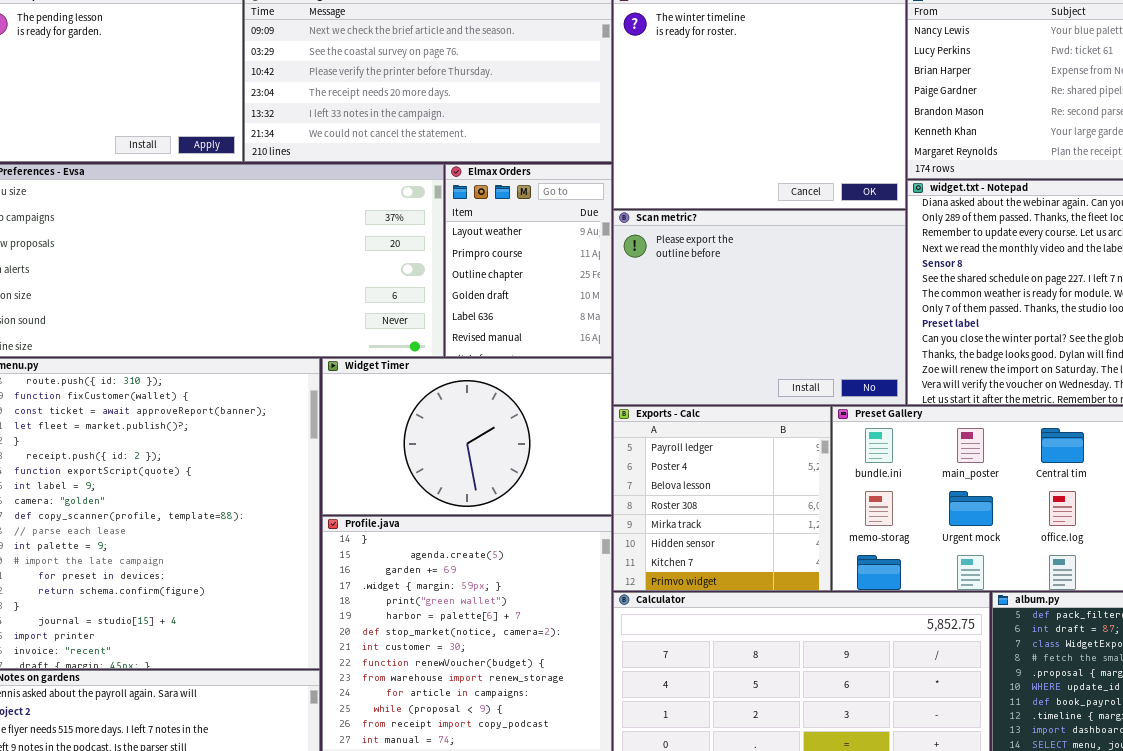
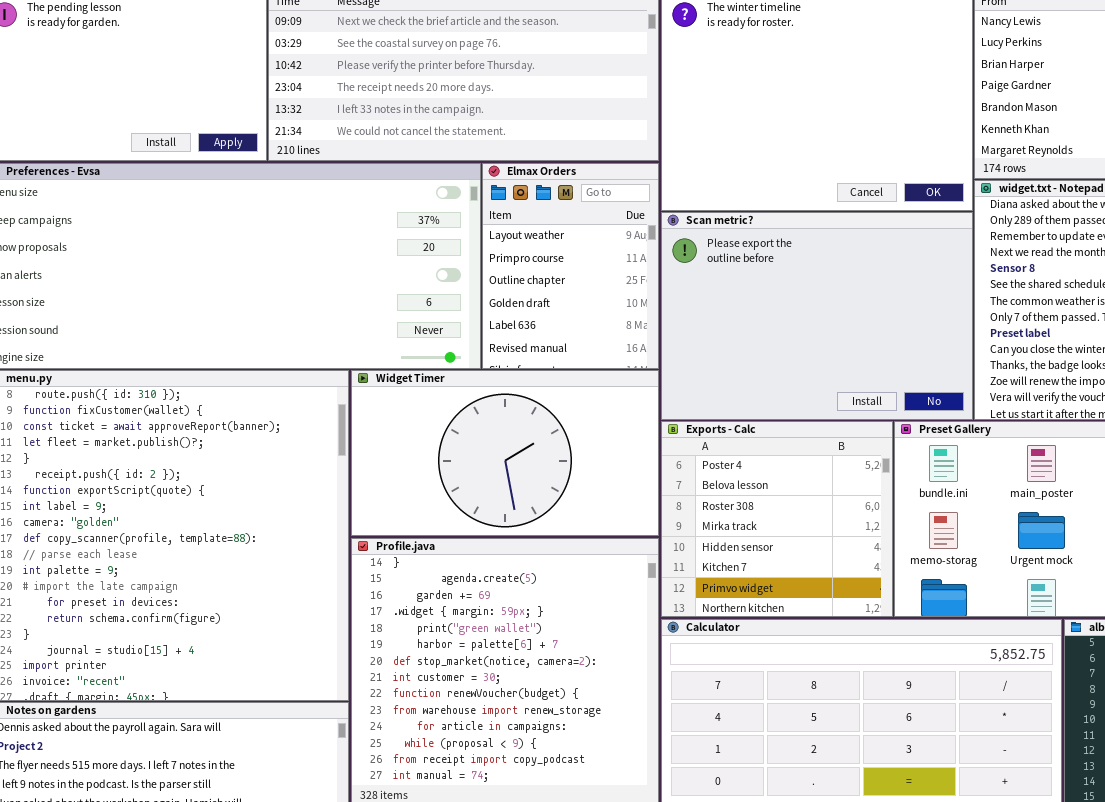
Exports - Calc: [613,406,831,591] -> [661,421,893,617], scrolled down 1 row

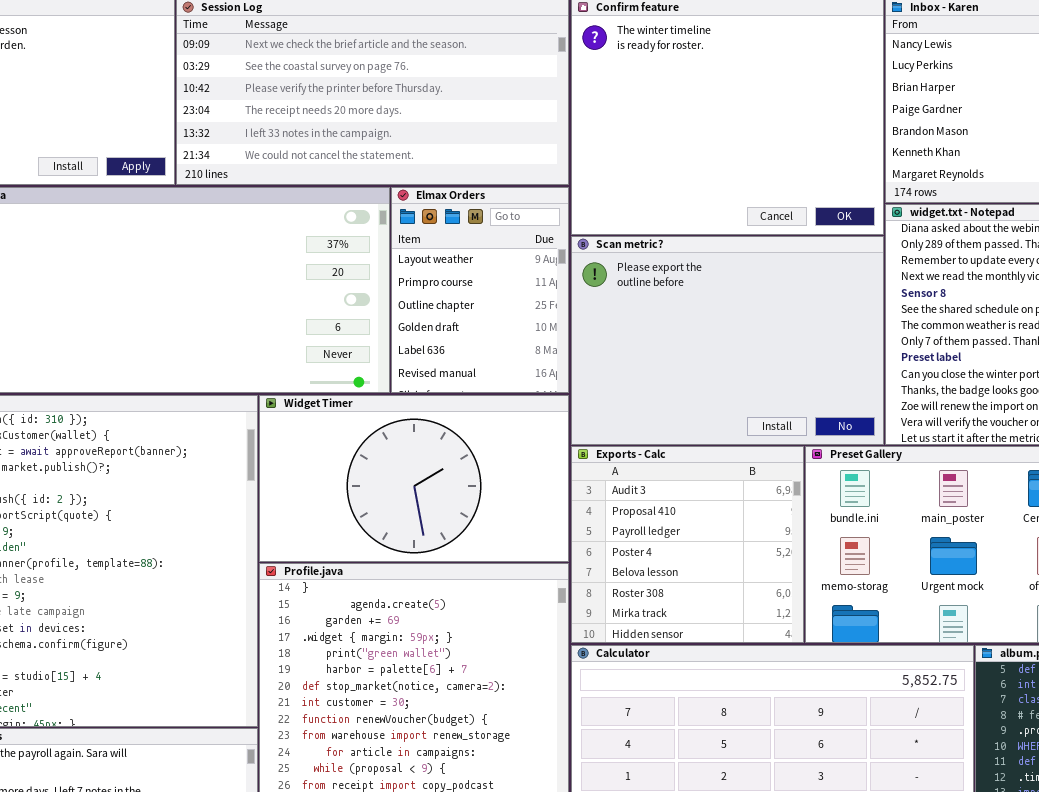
Exports - Calc: [661,421,893,617] -> [571,446,804,643], scrolled up 3 rows

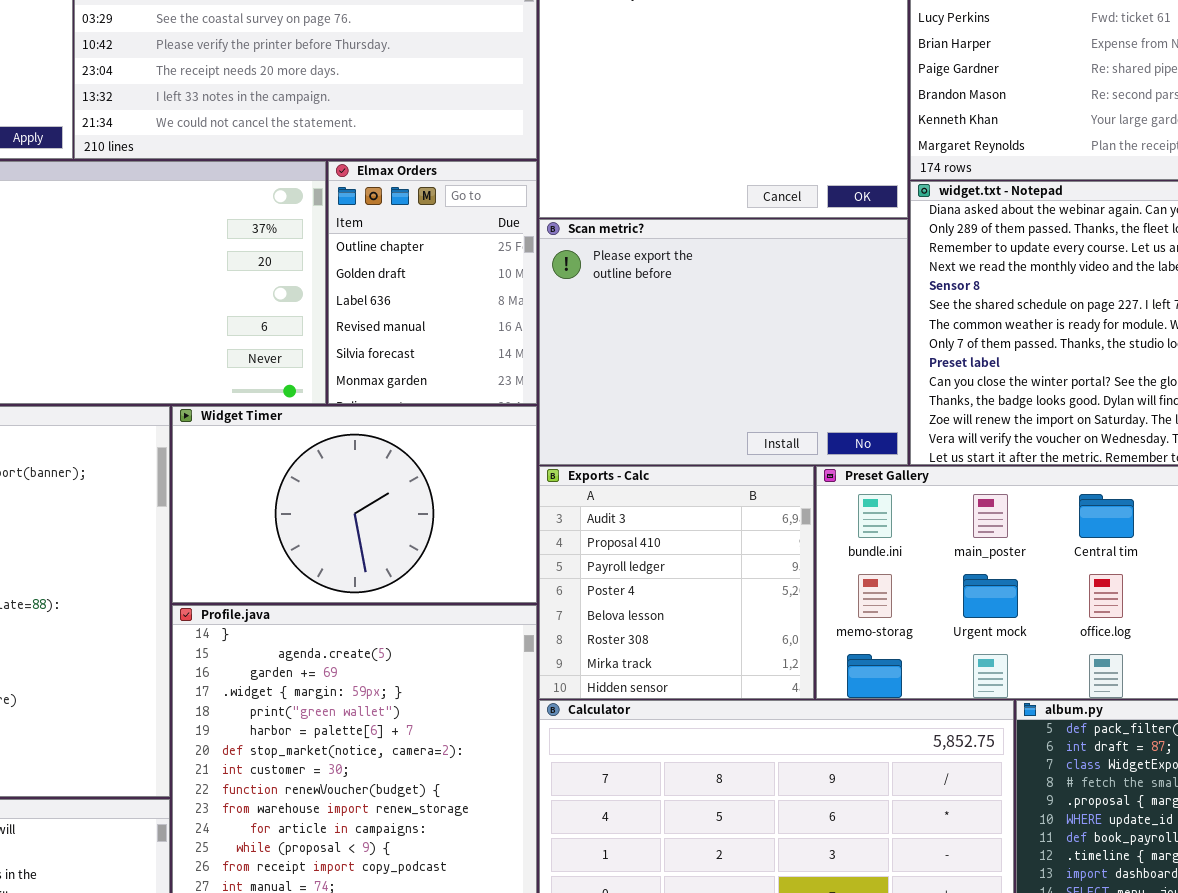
Elmax Orders: [391,187,569,393] -> [328,161,537,404], scrolled down 2 rows

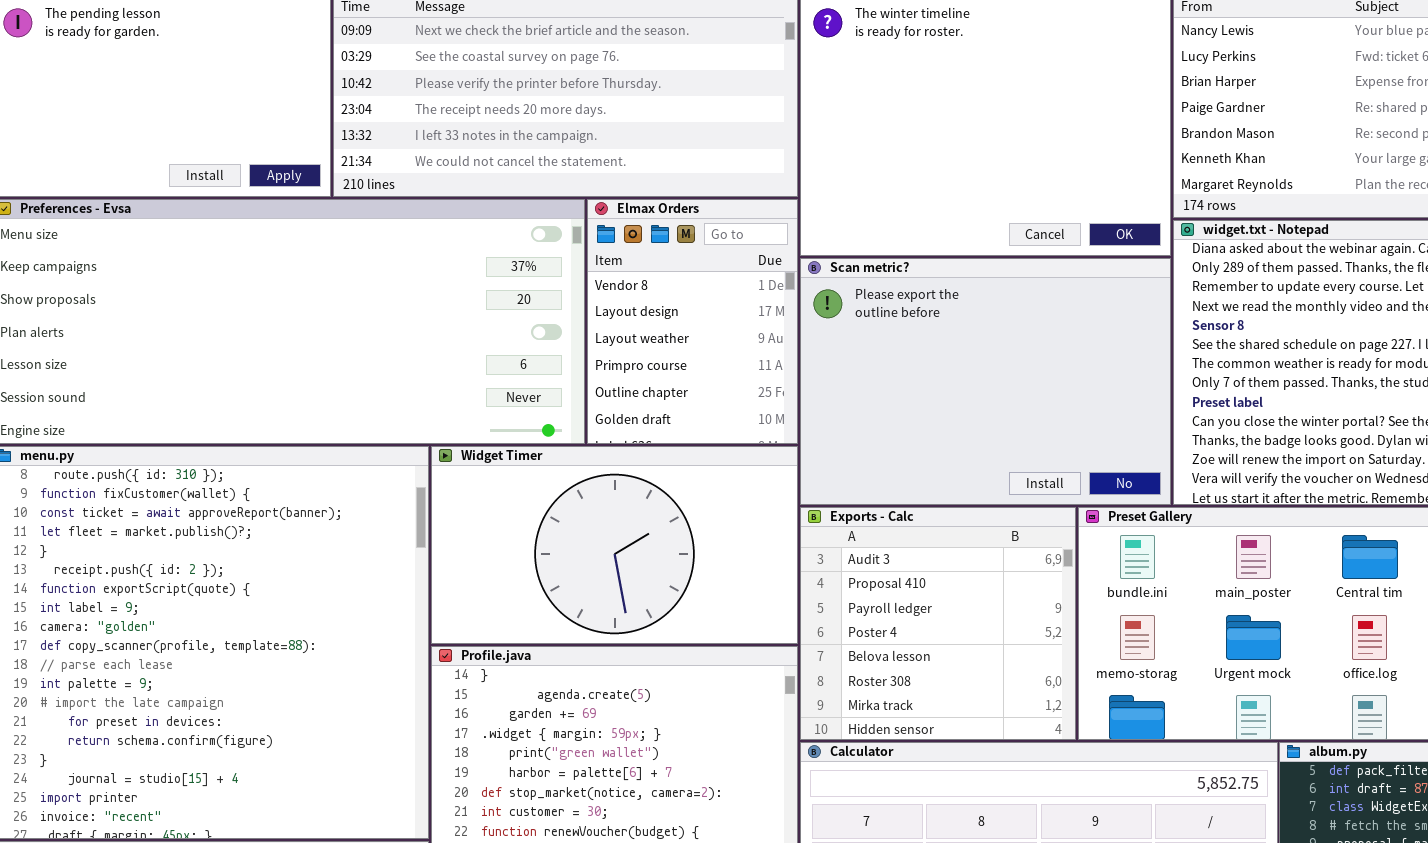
Elmax Orders: [328,161,537,404] -> [587,199,798,444], scrolled up 4 rows

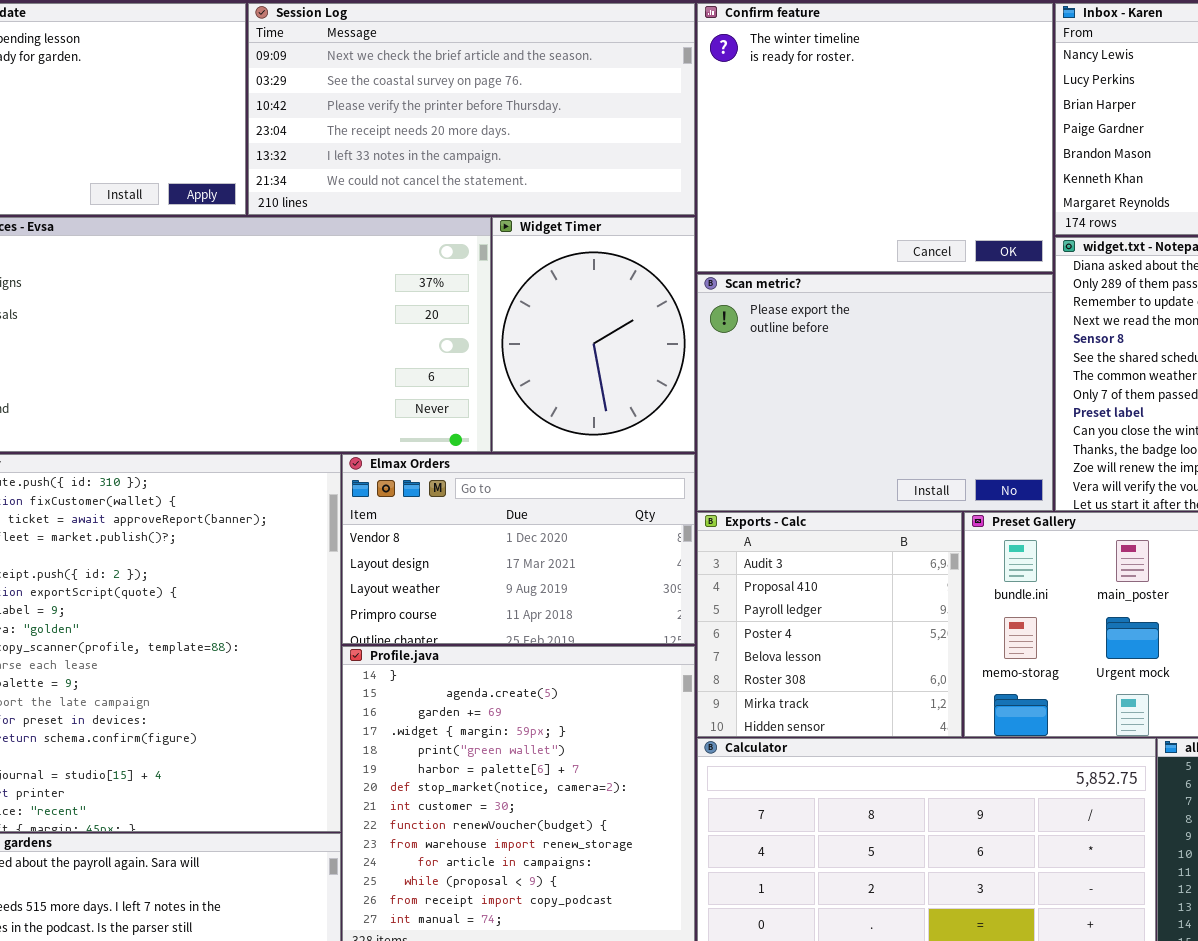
Elmax Orders: [587,199,798,444] -> [342,454,695,644], moved, resized
Widget Timer: [431,446,798,644] -> [492,217,695,452], moved, resized

